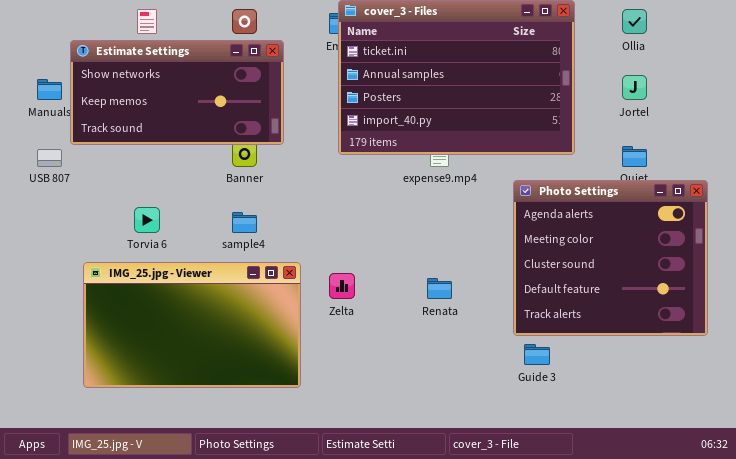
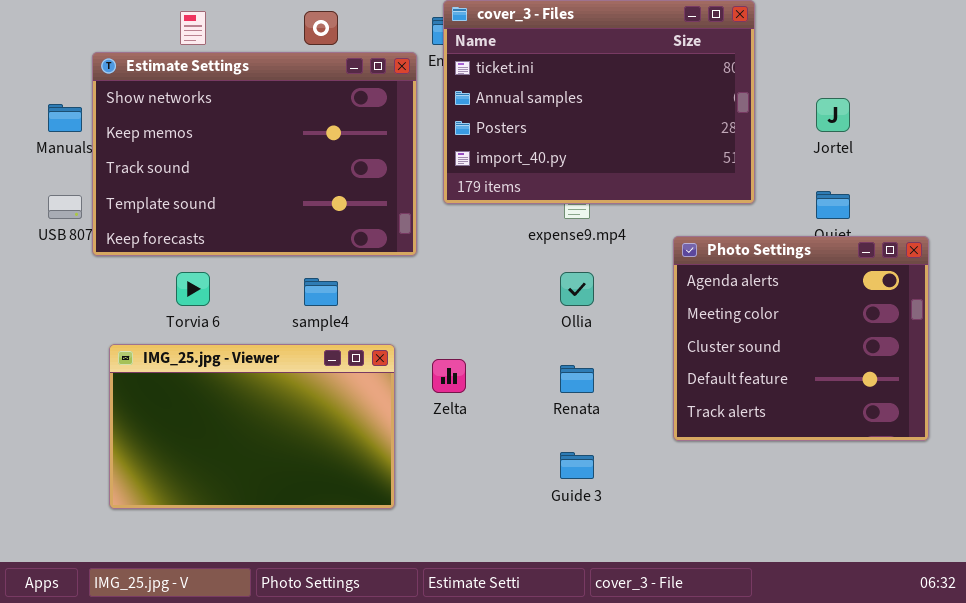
Ollia: [622,9,647,34] -> [560,272,594,306], moved
Estimate Settings: [70,40,284,145] -> [92,52,417,256], resized
Guide 3: [524,344,550,365] -> [560,452,594,479], moved

